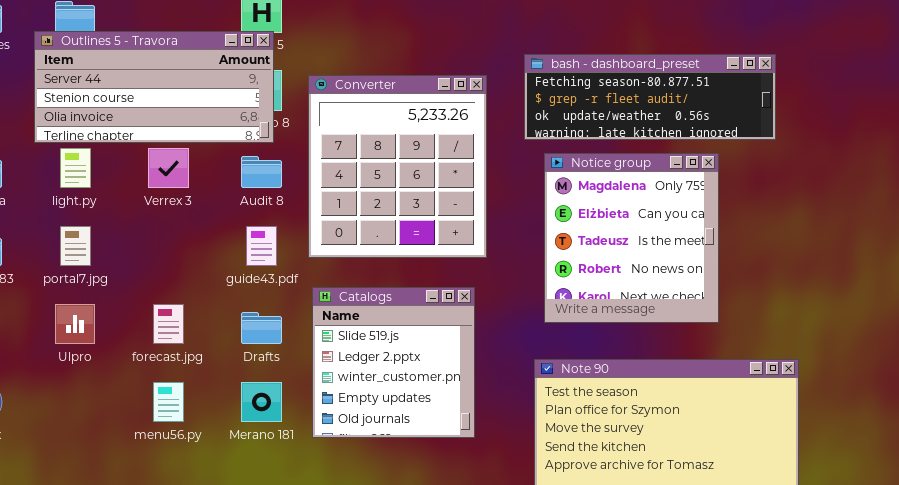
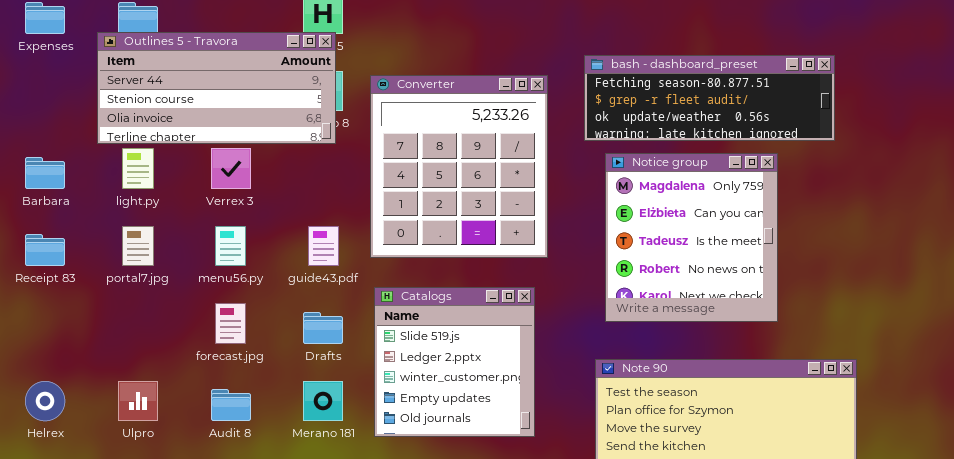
Audit 8: [241,156,282,188] -> [211,389,251,421], moved
Ulpro: [55,304,95,344] -> [118,381,158,421], moved
menu56.py: [153,382,184,422] -> [215,226,246,266], moved

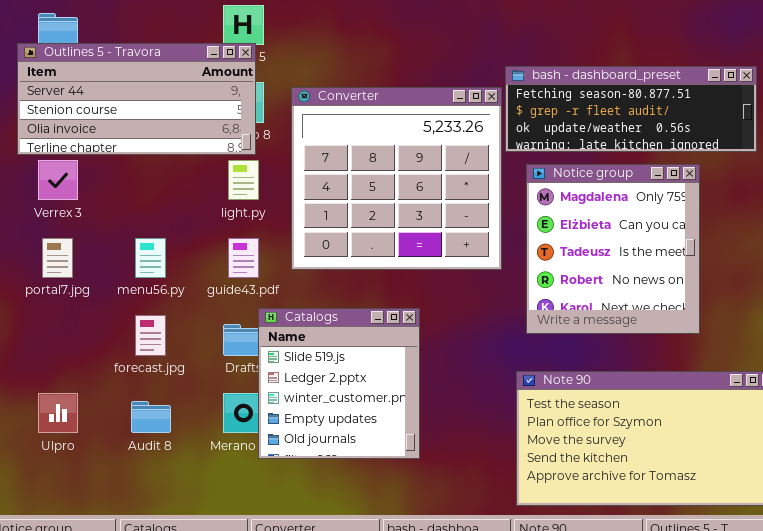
Converter: [370,75,548,258] -> [291,87,502,270], resized
light.py: [122,148,154,189] -> [228,160,259,200], moved
Verrex 3: [211,148,251,189] -> [38,160,78,200], moved
Catalogs: [374,287,535,437] -> [258,308,420,459], moved

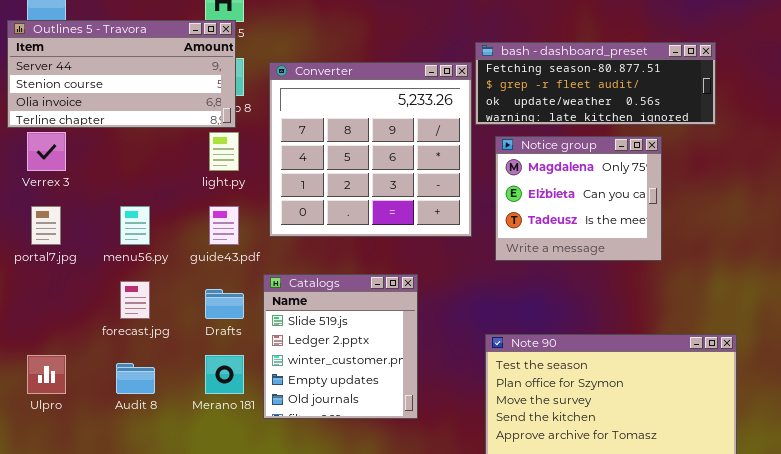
Notice group: [526,164,700,334] -> [495,136,662,261], resized
Catalogs: [258,308,420,459] -> [263,274,418,419], moved

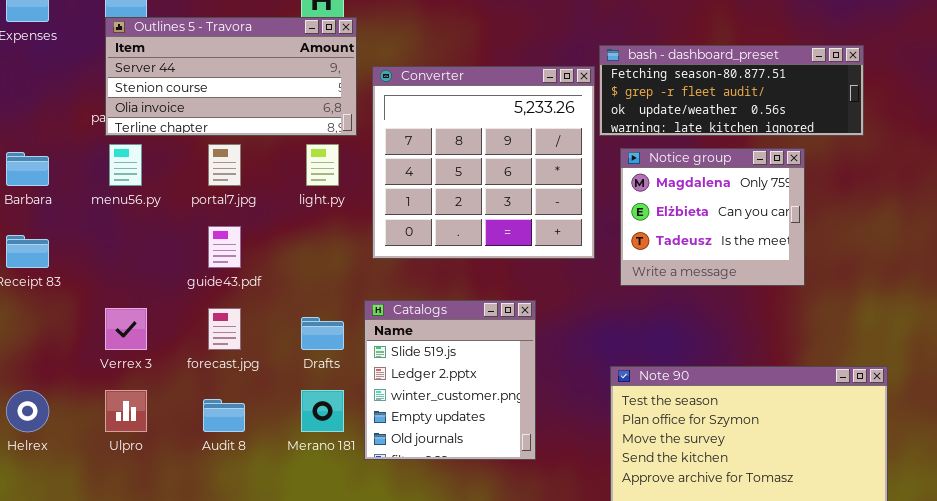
Outlines 5 - Travora: [7,20,236,128] -> [105,17,357,136], moved
Verrex 3: [27,132,66,171] -> [105,308,147,350], moved
portal7.jpg: [31,206,61,245] -> [208,144,241,186], moved
menu56.py: [120,206,150,245] -> [109,144,142,186], moved
guide43.pdf: [209,206,239,245] -> [208,226,241,268], moved

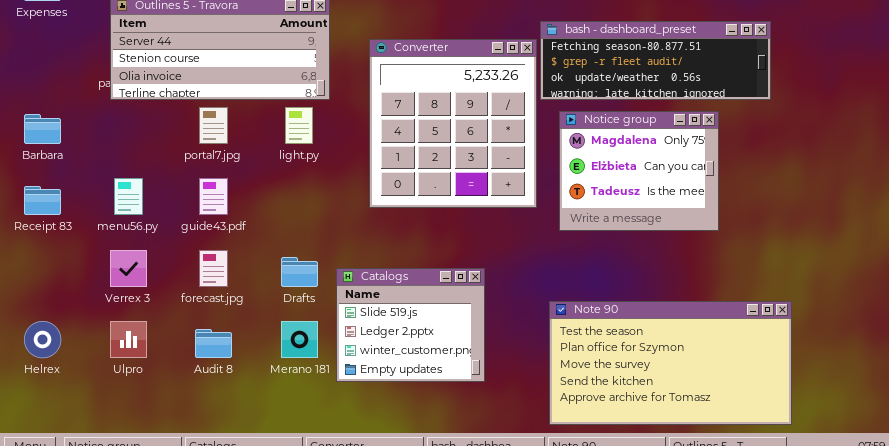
Converter: [372,66,595,259] -> [369,39,537,208], resized
menu56.py: [109,144,142,186] -> [114,178,143,215], moved
Catalogs: [364,300,536,460] -> [336,268,485,382], resized

